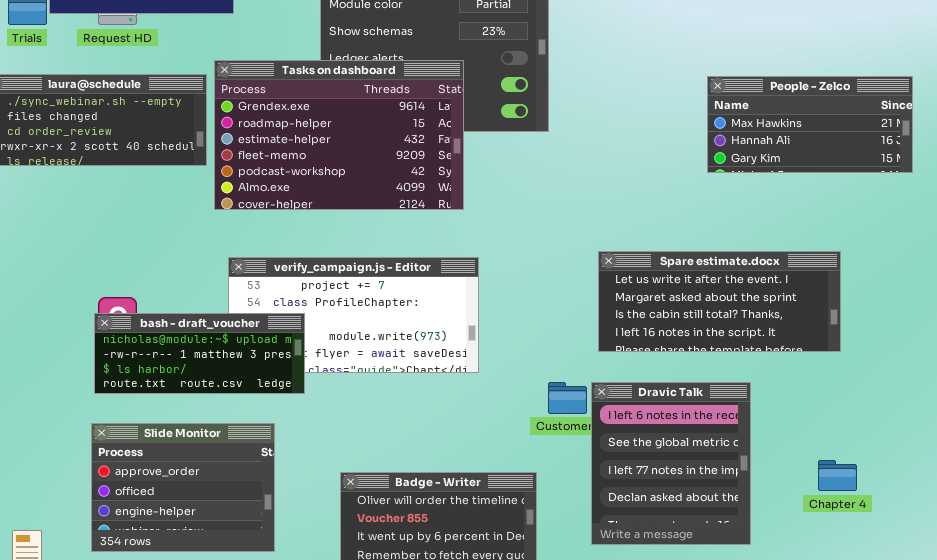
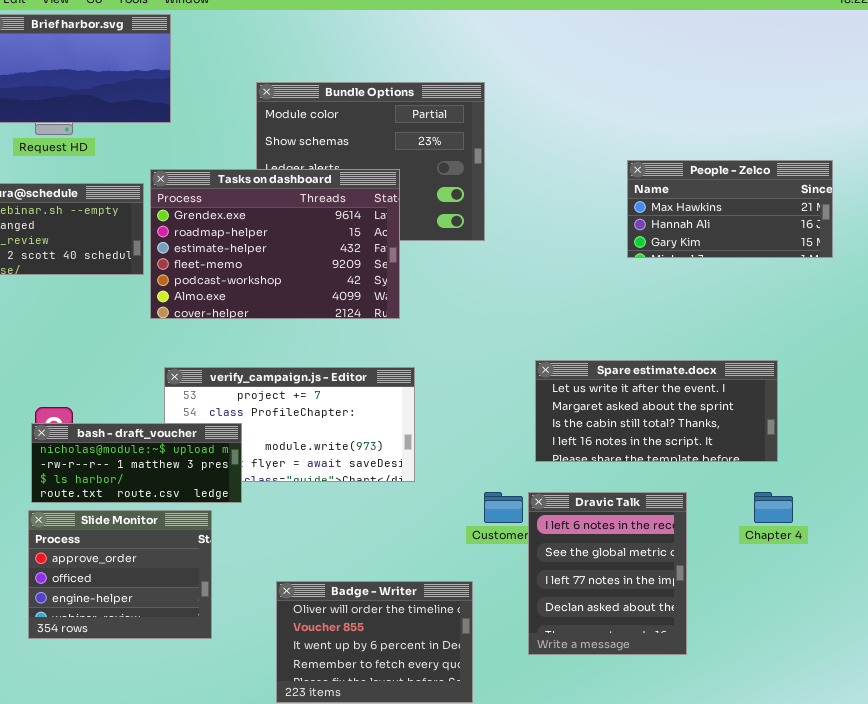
People - Zelco: [707,76,913,173] -> [627,160,833,258], moved
Slide Monitor: [91,423,275,552] -> [28,510,212,639], moved
Chapter 4: [818,460,857,491] -> [754,492,793,523], moved

